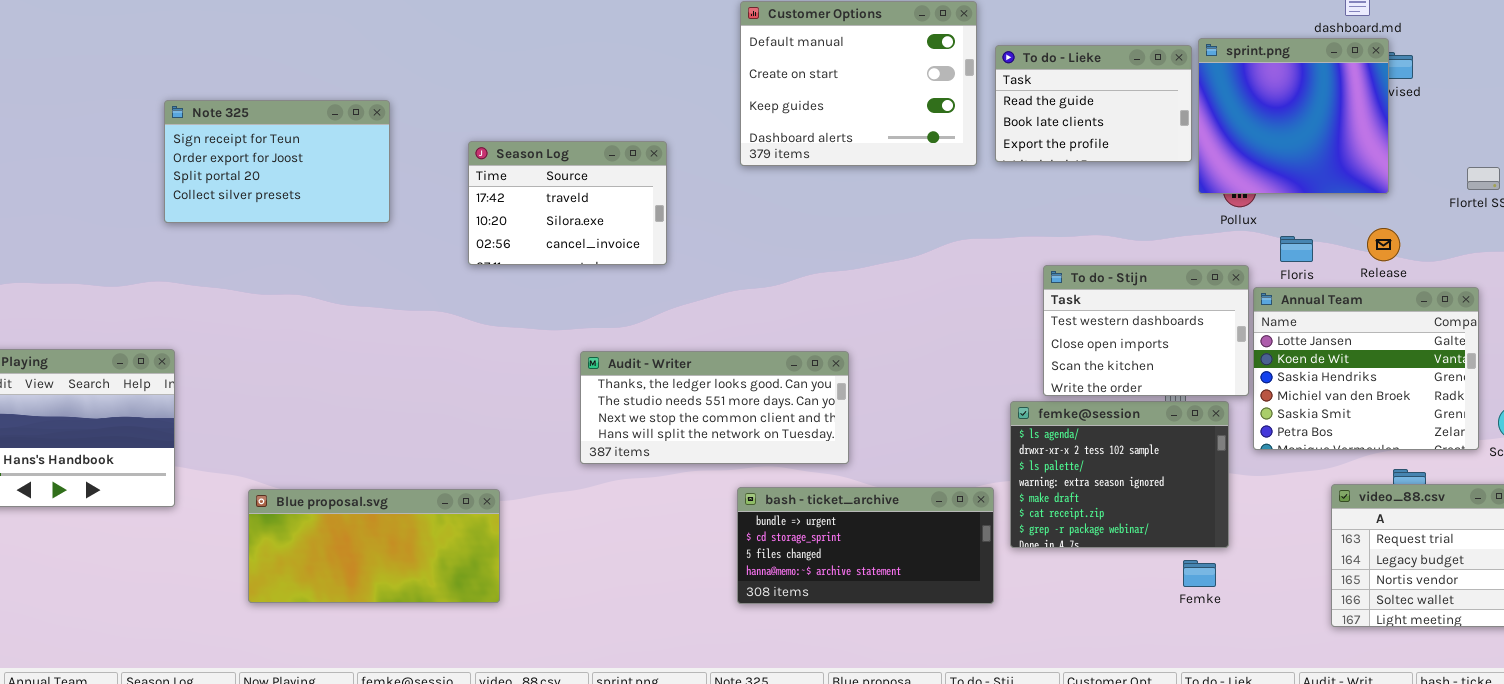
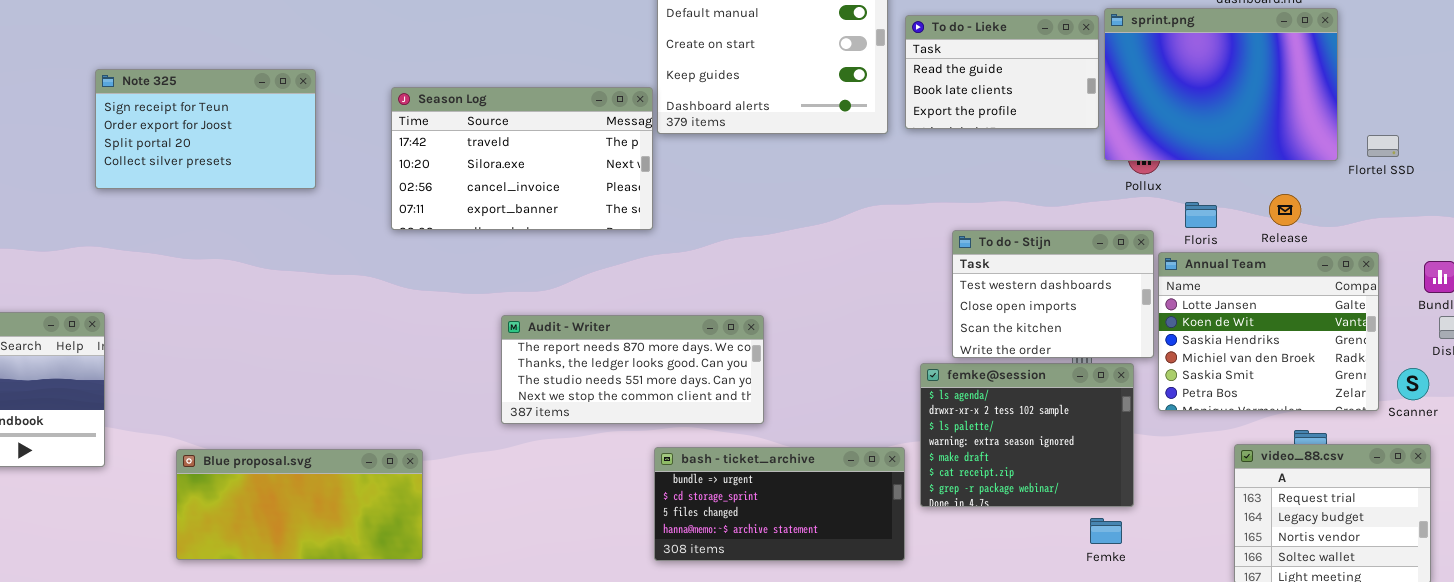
sprint.png: [1198,38,1389,194] -> [1104,8,1338,161], resized
Season Log: [468,141,667,265] -> [391,87,653,230], resized
Audit - Writer: [580,351,849,464] -> [501,315,764,424], scrolled up 1 row

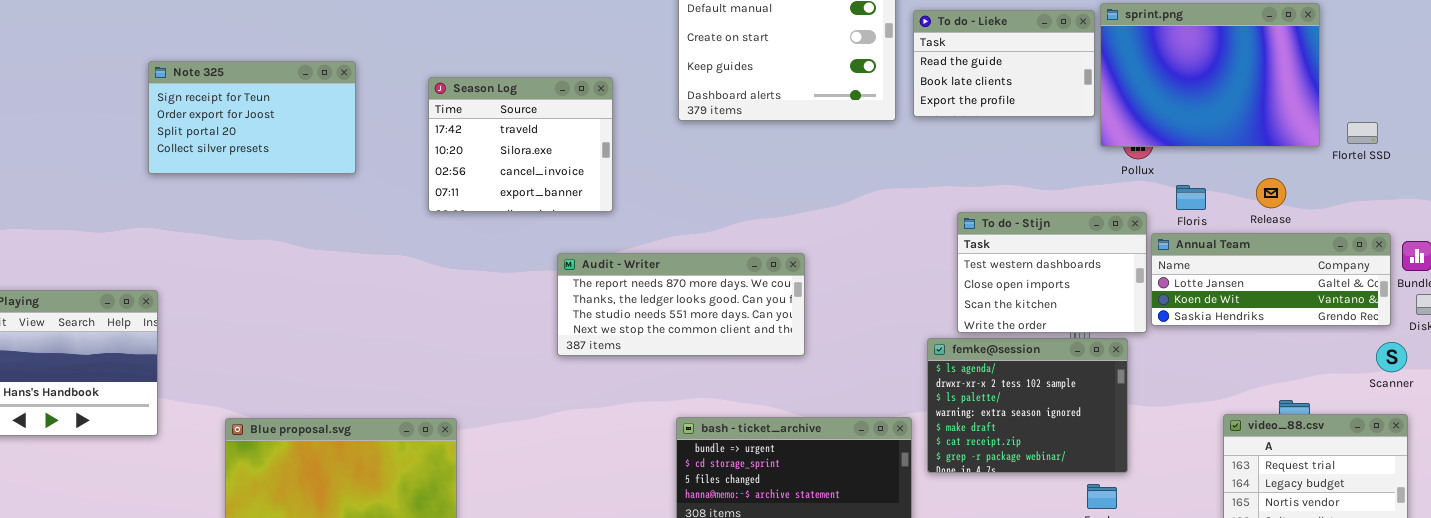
Season Log: [391,87,653,230] -> [428,77,613,212], resized
Annual Team: [1158,252,1379,411] -> [1151,233,1391,326], resized
Audit - Writer: [501,315,764,424] -> [557,253,805,356], moved

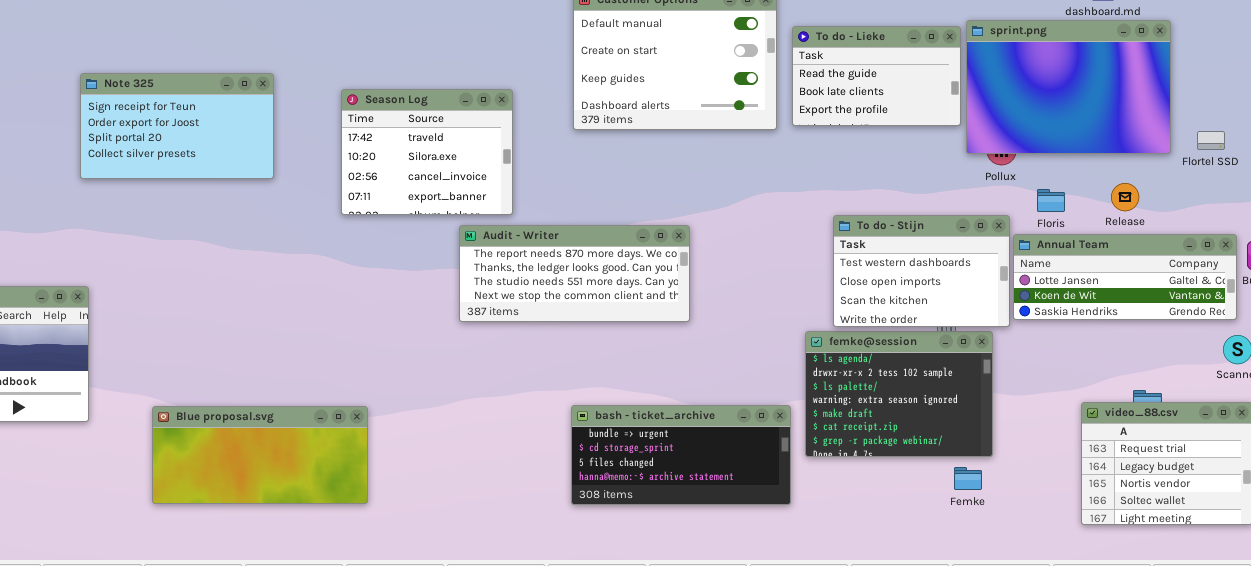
Audit - Writer: [557,253,805,356] -> [459,225,690,322], moved

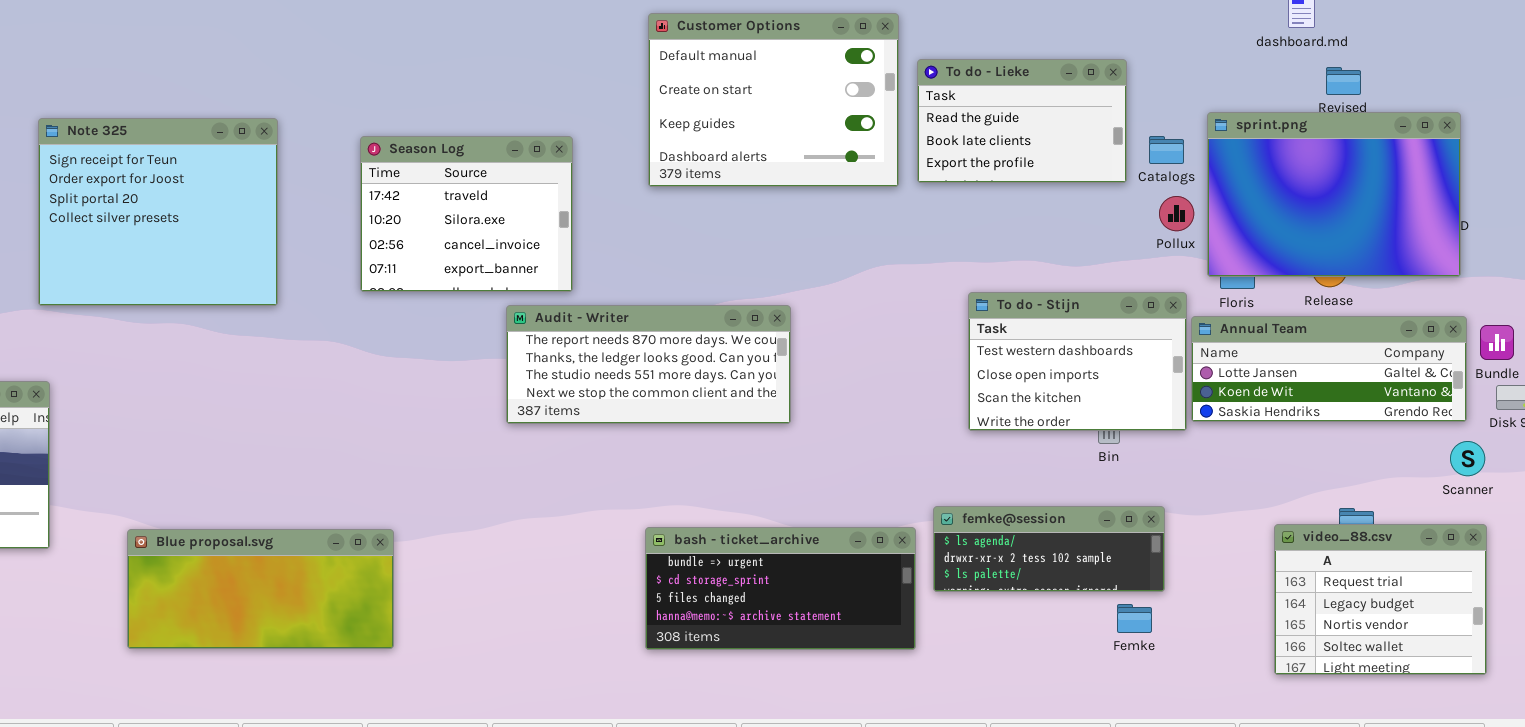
sprint.png: [966,20,1171,154] -> [1207,112,1461,277], moved
Note 325: [80,73,274,179] -> [38,118,278,306], resized
femke@session: [805,331,993,457] -> [933,506,1165,592], resized

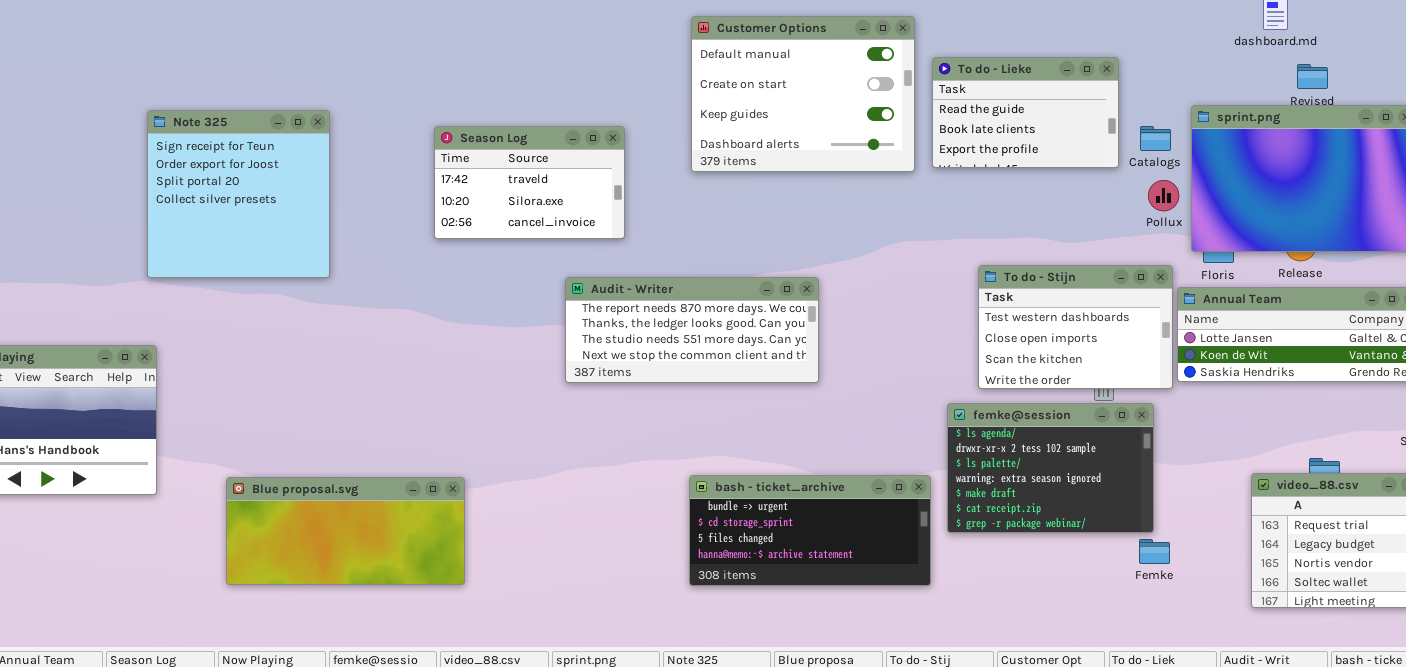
Note 325: [38,118,278,306] -> [147,110,330,278], resized
Season Log: [360,136,573,292] -> [434,126,625,239], resized
femke@session: [933,506,1165,592] -> [947,403,1154,533], resized
Femke: [1117,604,1152,633] -> [1139,539,1170,564], moved

